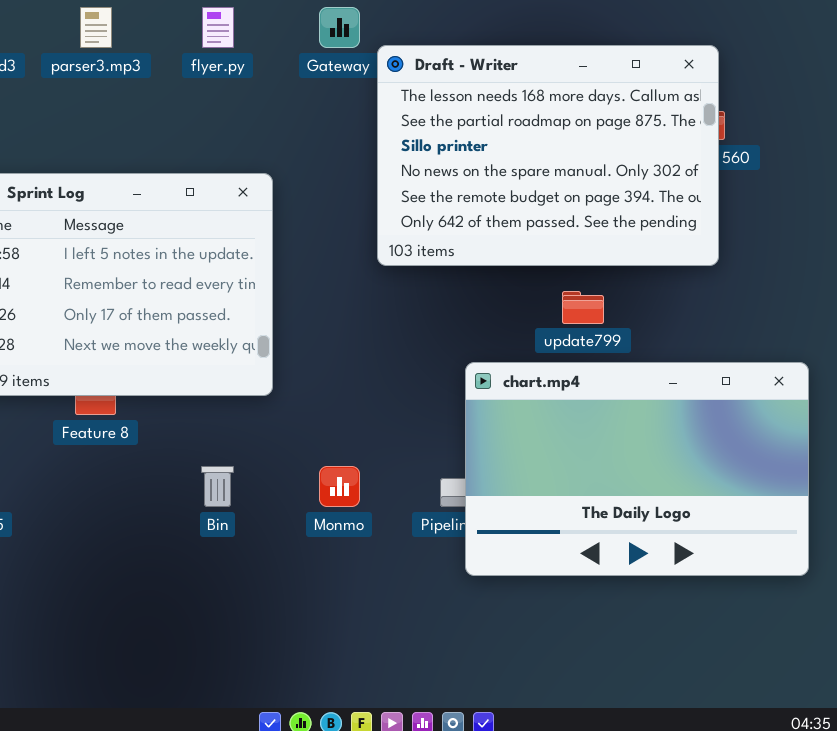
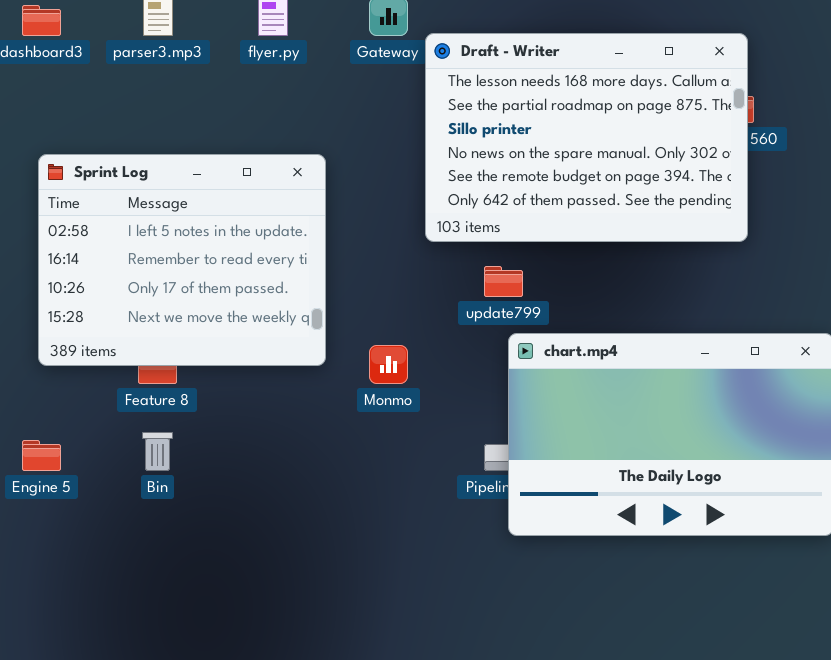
update799: [562,291,604,324] -> [484,266,523,297], moved
Bin: [201,466,234,507] -> [142,432,173,471], moved
Monmo: [319,466,360,507] -> [369,345,408,384], moved

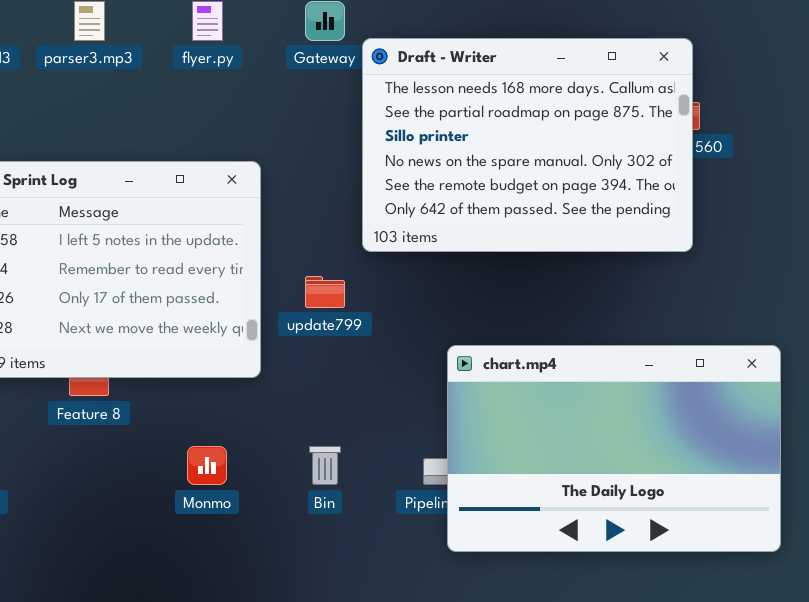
update799: [484,266,523,297] -> [305,276,345,308], moved
Monmo: [369,345,408,384] -> [187,446,227,485], moved
Bin: [142,432,173,471] -> [309,446,341,485], moved

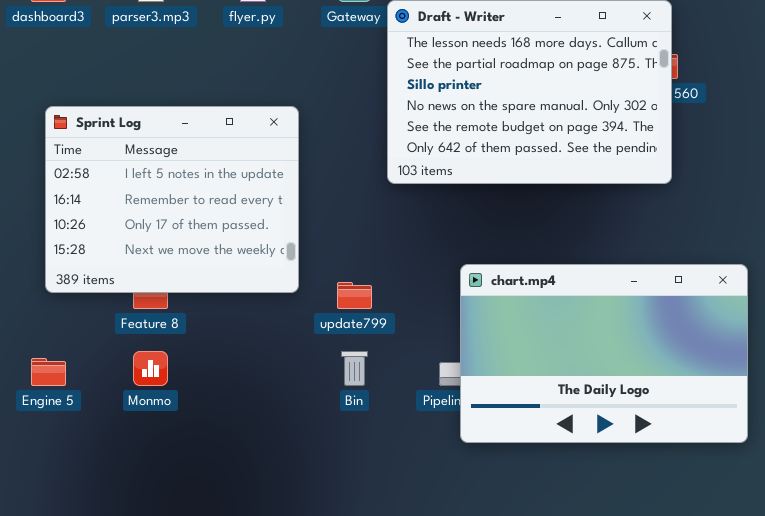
update799: [305,276,345,308] -> [337,282,372,309], moved
Monmo: [187,446,227,485] -> [133,351,168,386], moved

